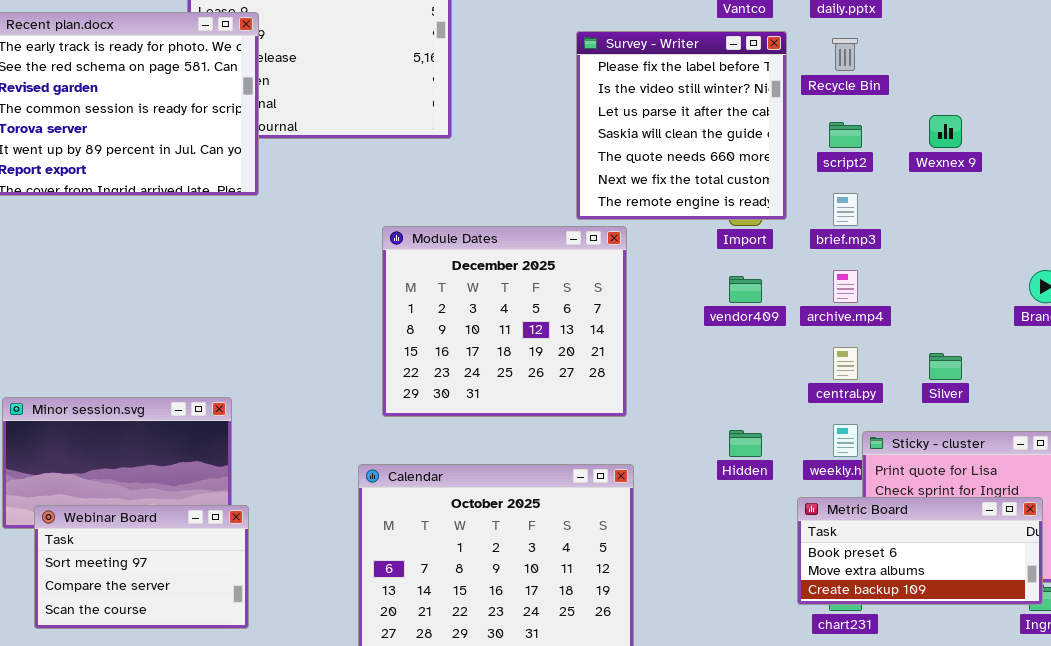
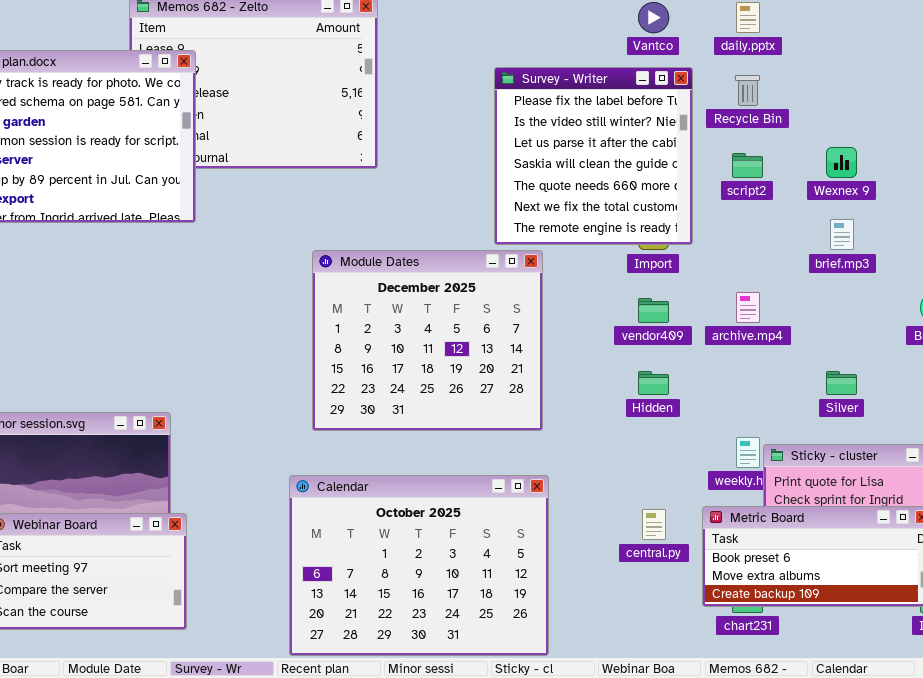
brief.mp3: [833,193,858,226] -> [830,219,854,250], moved
central.py: [833,347,858,380] -> [642,509,666,540], moved
Hidden: [729,430,762,457] -> [638,371,669,395], moved

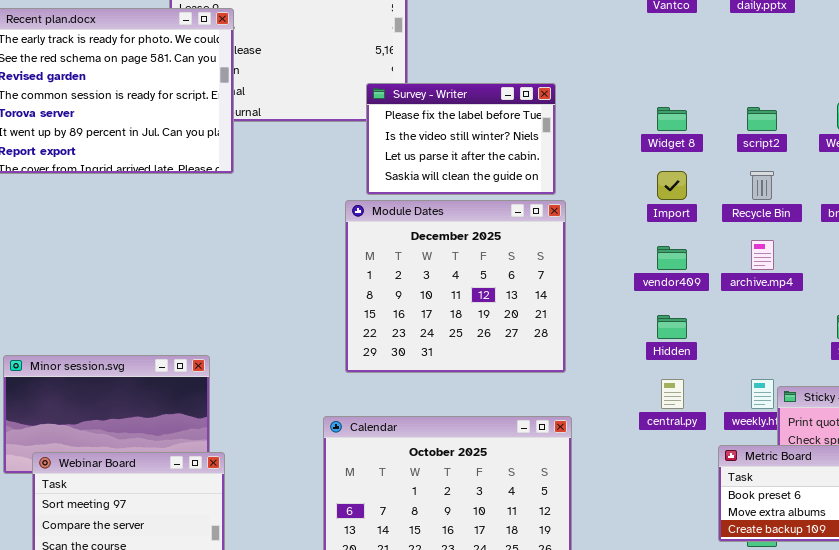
Survey - Writer: [494,67,693,245] -> [366,83,556,195], moved, resized
Recycle Bin: [735,75,760,106] -> [750,171,774,200], moved
central.py: [642,509,666,540] -> [661,379,684,409], moved

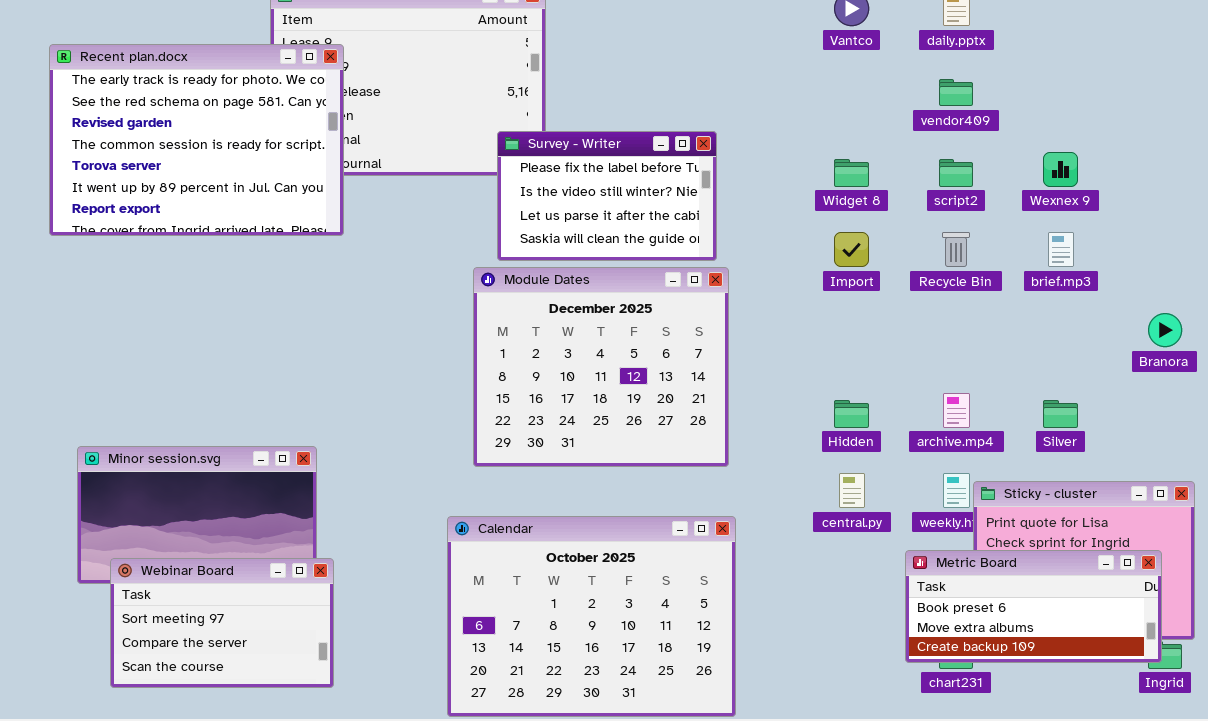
archive.mp4: [751,240,774,270] -> [943,393,970,428], moved
vendor409: [657,246,687,270] -> [939,79,973,106], moved

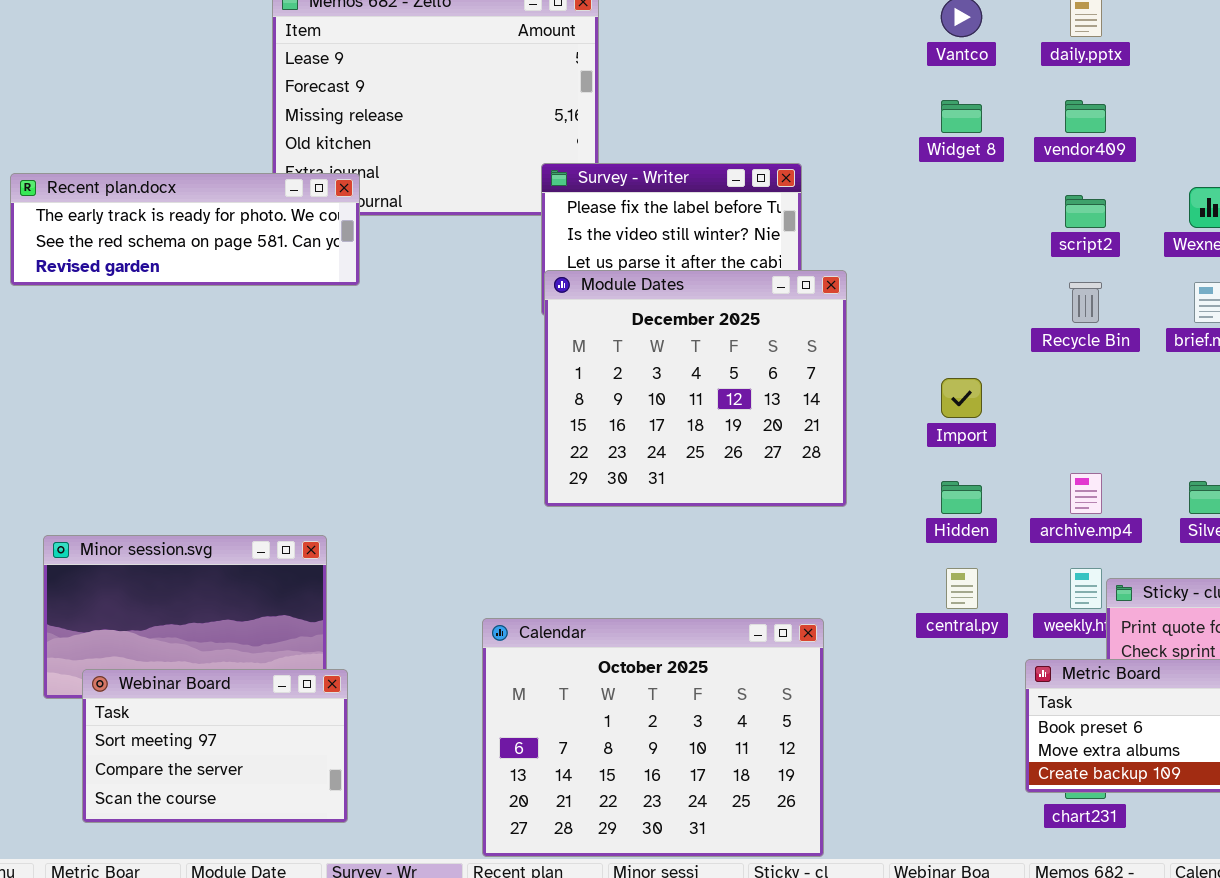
Recent plan.docx: [49,44,344,236] -> [10,173,360,286], resized
Widget 8: [834,159,869,187] -> [941,100,982,133], moved
Import: [834,232,869,267] -> [941,378,982,418], moved
Module Dates: [473,267,729,467] -> [544,270,847,507], moved

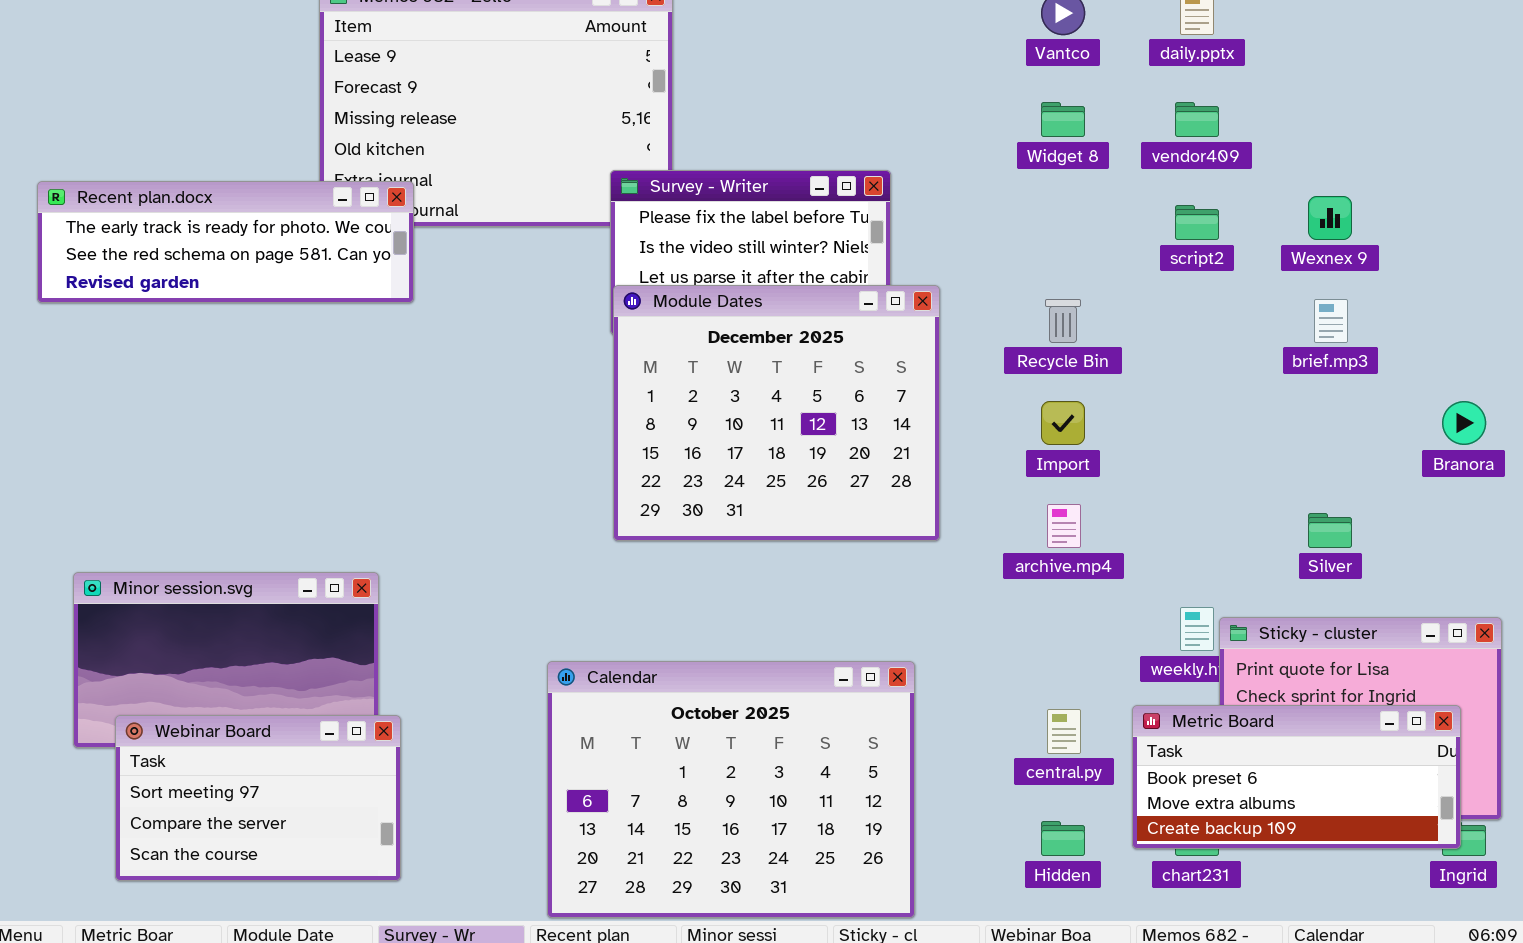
Recycle Bin: [1069,282,1102,323] -> [1045,299,1081,343], moved
archive.mp4: [1070,473,1102,514] -> [1047,504,1081,548], moved
Hidden: [941,481,982,514] -> [1041,821,1085,856], moved
central.py: [946,568,978,609] -> [1047,709,1081,754], moved

